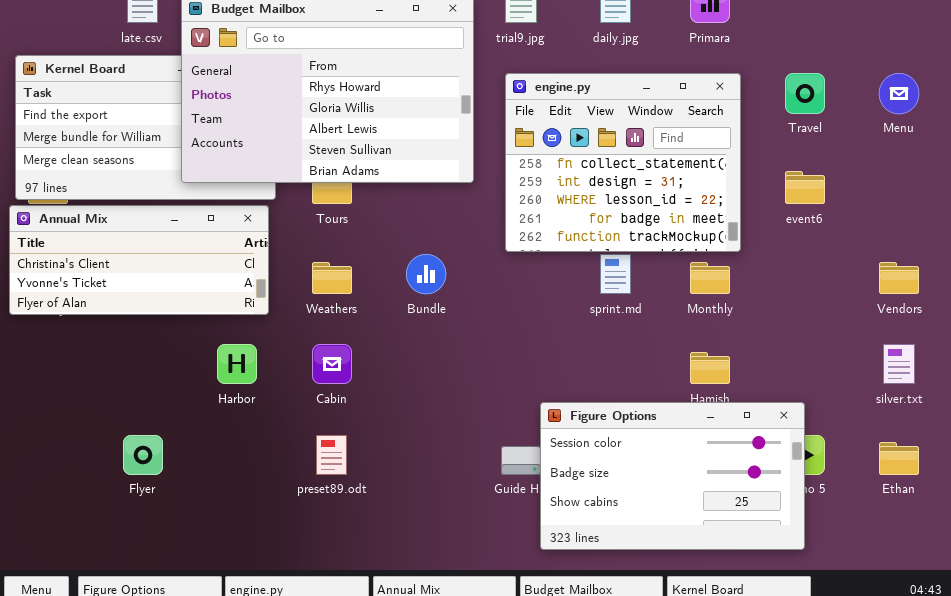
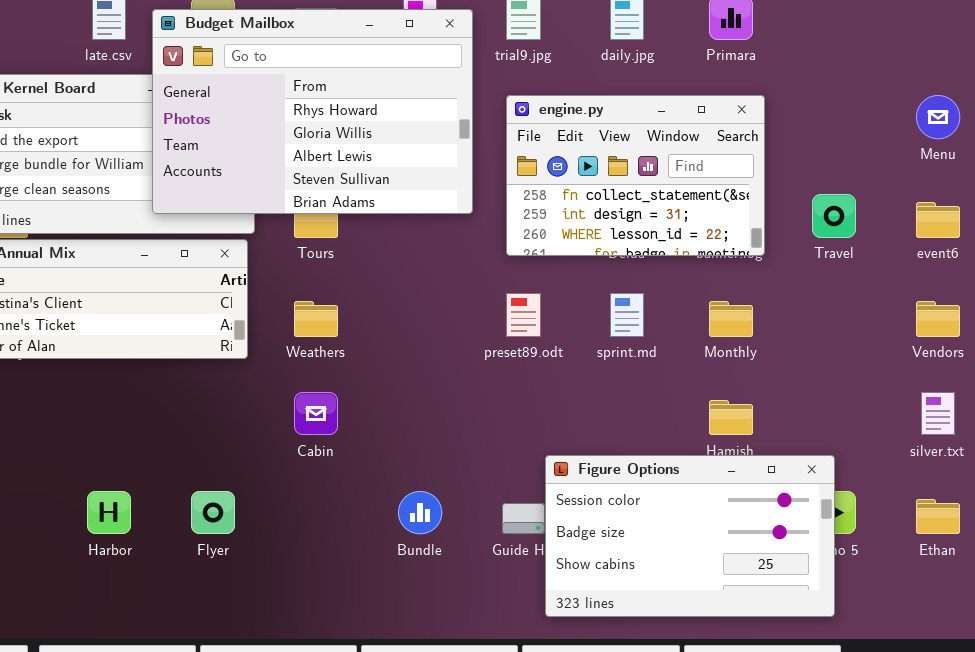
engine.py: [505,73,741,252] -> [506,95,765,256], resized
Travel: [785,73,825,114] -> [812,194,856,238], moved
event6: [785,171,825,204] -> [916,202,960,238], moved
Bundle: [406,254,446,294] -> [398,491,442,534], moved
Harbor: [217,344,257,384] -> [87,491,131,534], moved
Flyer: [123,435,163,475] -> [191,491,235,534], moved
preset89.odt: [316,435,347,475] -> [506,293,541,337], moved

